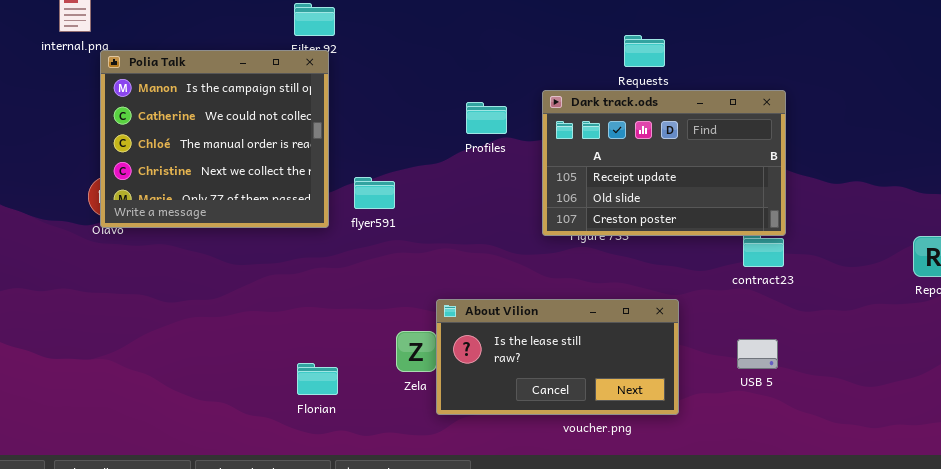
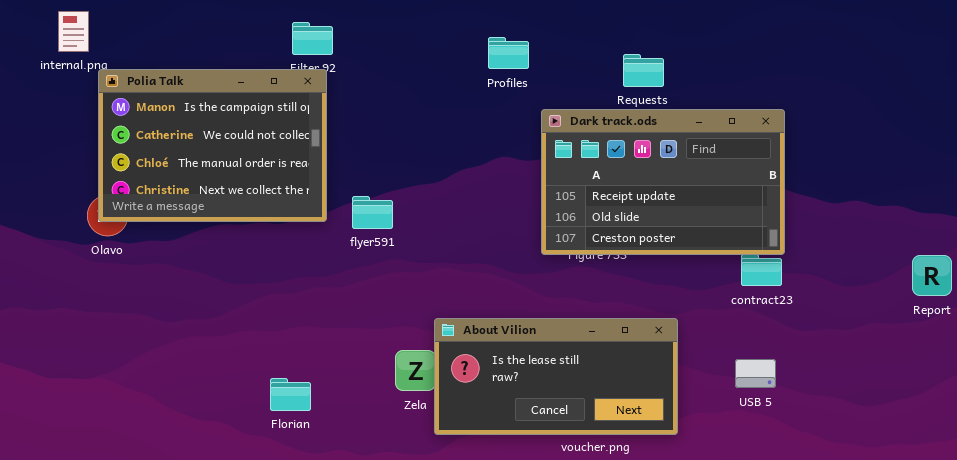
Polia Talk: [100,50,329,228] -> [98,69,327,222], resized
Profiles: [466,102,507,134] -> [488,37,529,69], moved
Florian: [297,363,338,395] -> [270,378,311,411], moved

